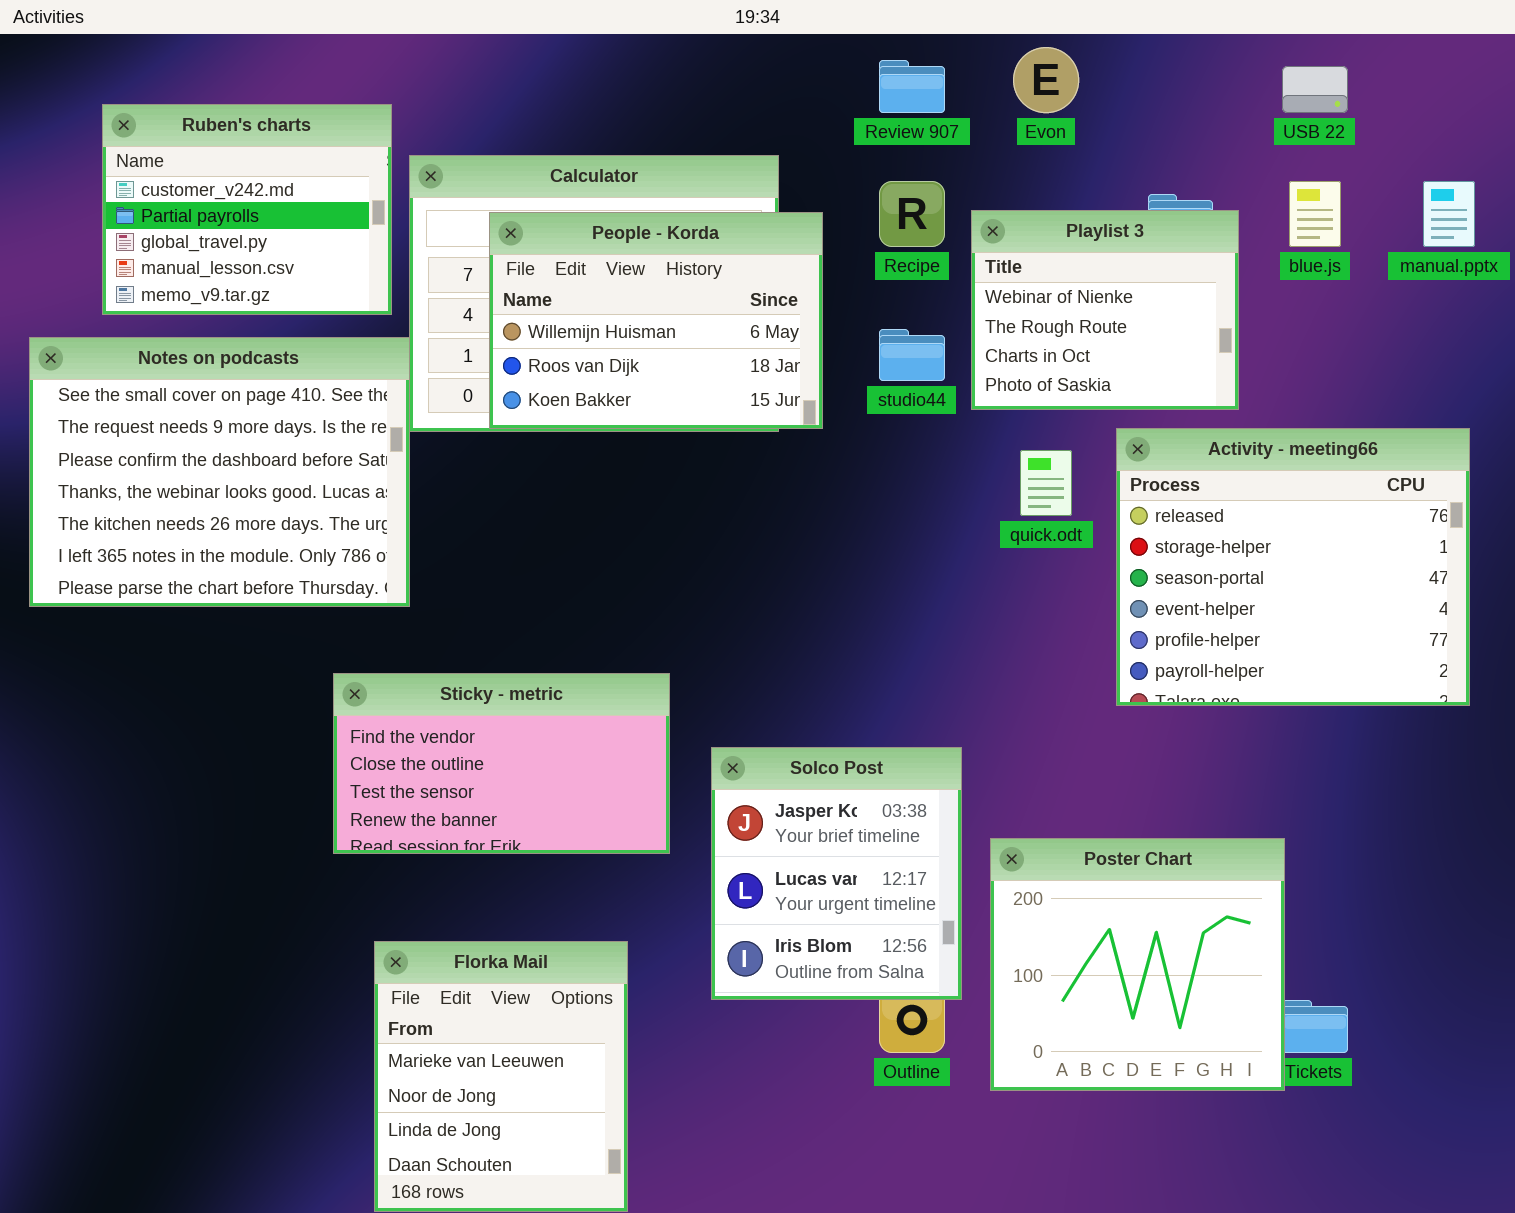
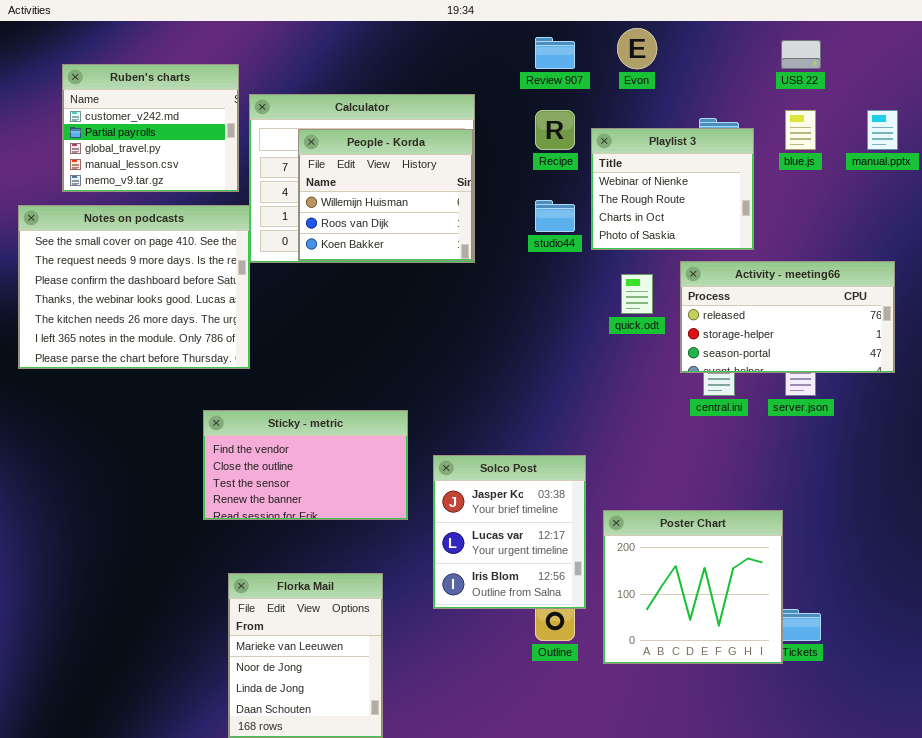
People - Korda: [489,212,823,429] -> [298,129,473,261], resized
Activity - meeting66: [1116,428,1470,706] -> [680,261,895,373], resized

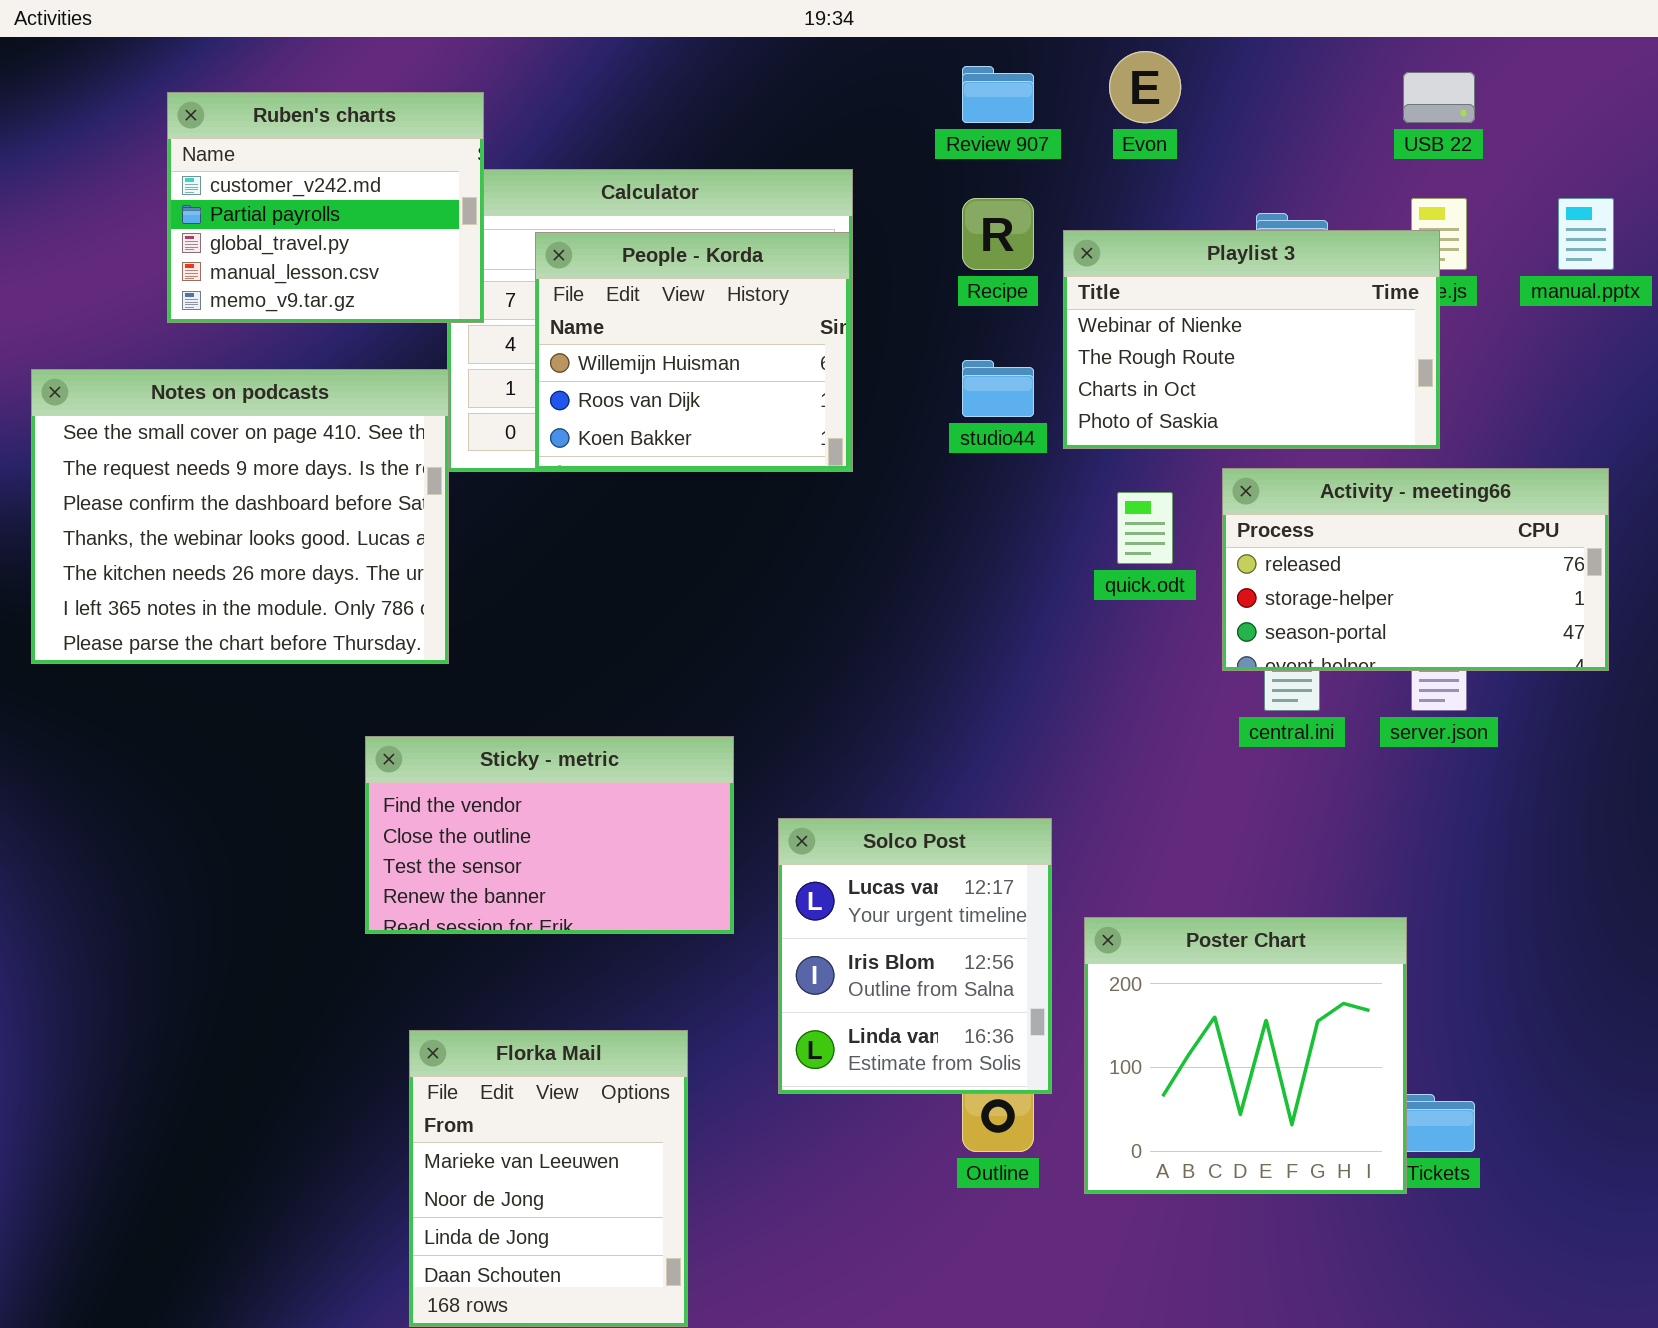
Ruben's charts: [62,64,239,192] -> [167,92,484,323], moved
Playlist 3: [591,128,754,250] -> [1063,230,1440,449], resized
Solco Post: [433,455,586,609] -> [778,818,1052,1094], scrolled down 1 row

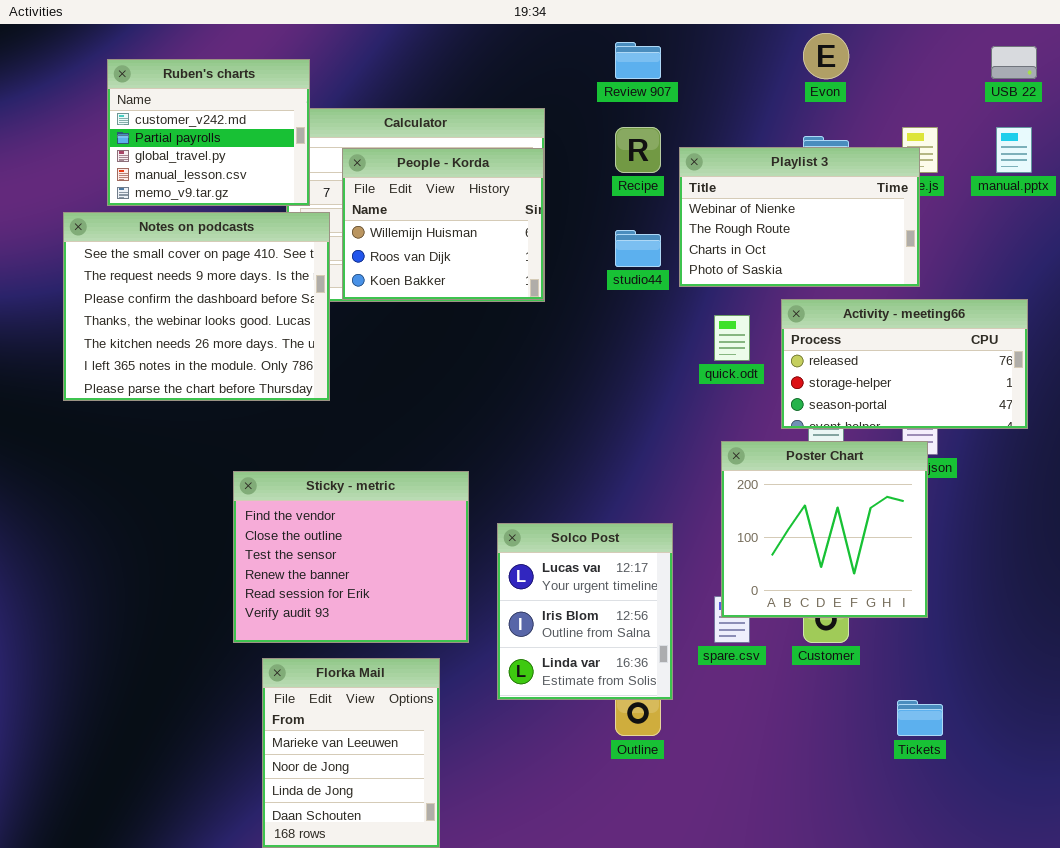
Evon: [1109,51,1181,123] -> [803,33,849,79], moved
USB 22: [1403,72,1475,123] -> [991,46,1037,79], moved
Notes on podcasts: [31,369,449,664] -> [63,212,330,401], moved
Sticky - metric: [365,736,734,934] -> [233,471,469,643], resized
Poster Chart: [1084,917,1407,1194] -> [721,441,928,618], moved

